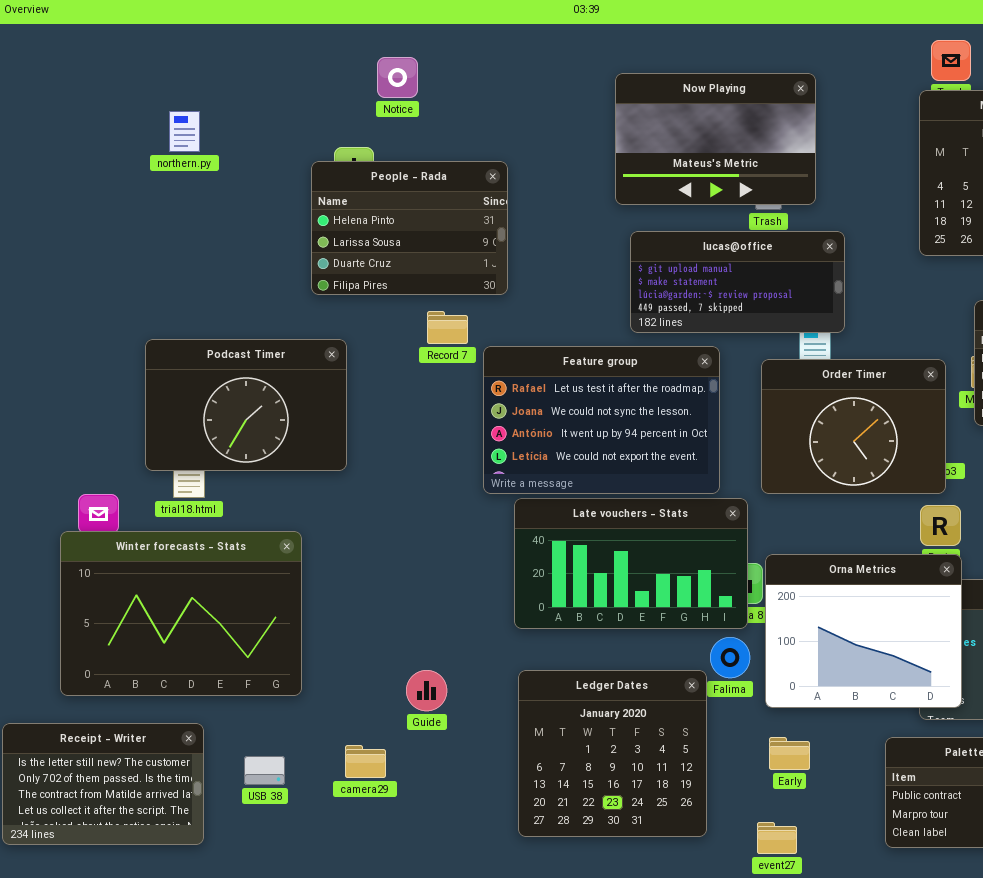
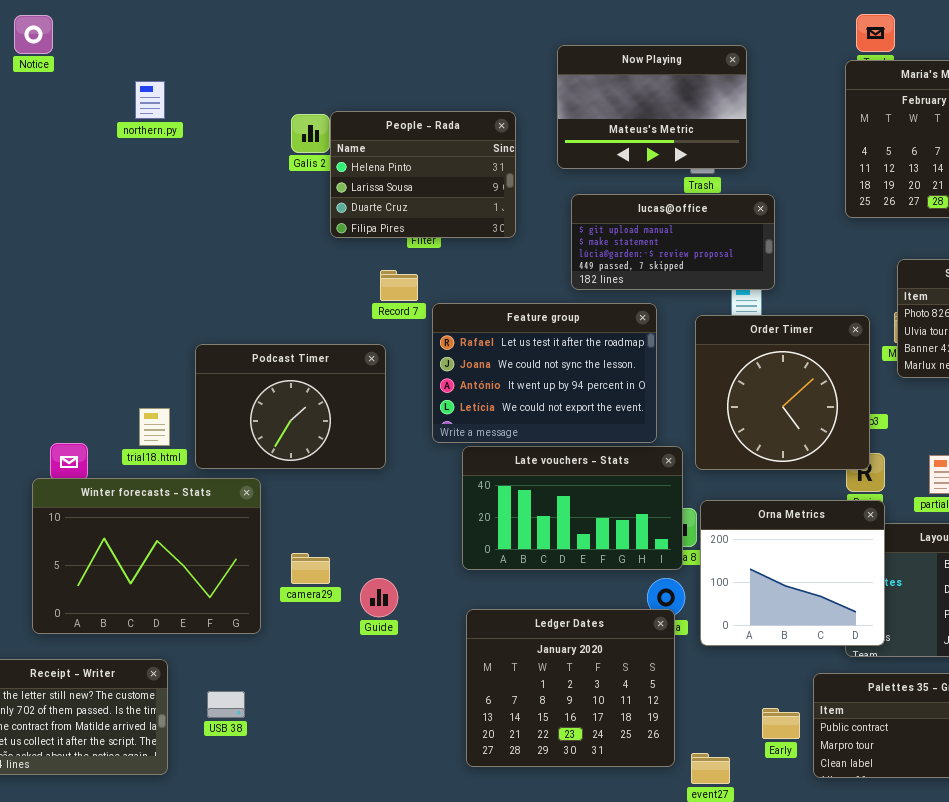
Notice: [377,57,418,98] -> [14,15,53,54], moved
People - Rada: [311,161,508,295] -> [330,111,516,238], moved
Podcast Timer: [145,339,347,471] -> [195,344,386,469], moved
Order Timer: [761,359,946,494] -> [695,315,870,470], resized
Guide: [406,670,447,711] -> [360,578,398,617], moved
Ledger Dates: [518,670,707,837] -> [466,609,675,767], resized
Early: [769,737,810,770] -> [762,708,800,739], moved
camera29: [345,745,386,778] -> [291,553,330,584], moved

